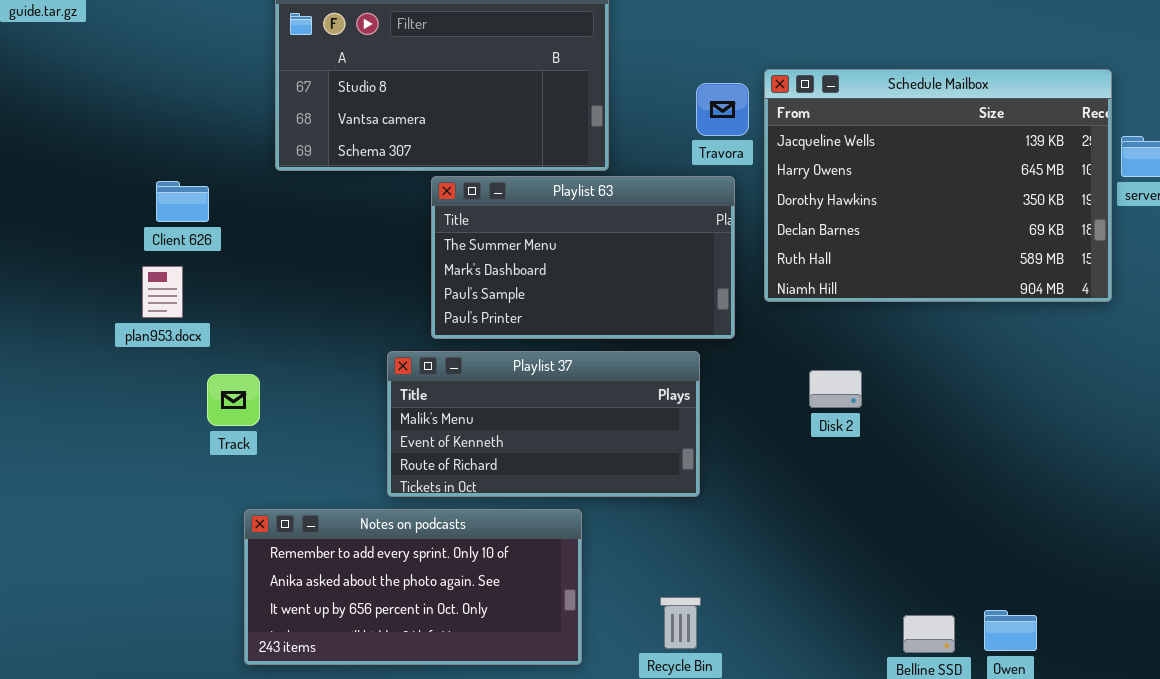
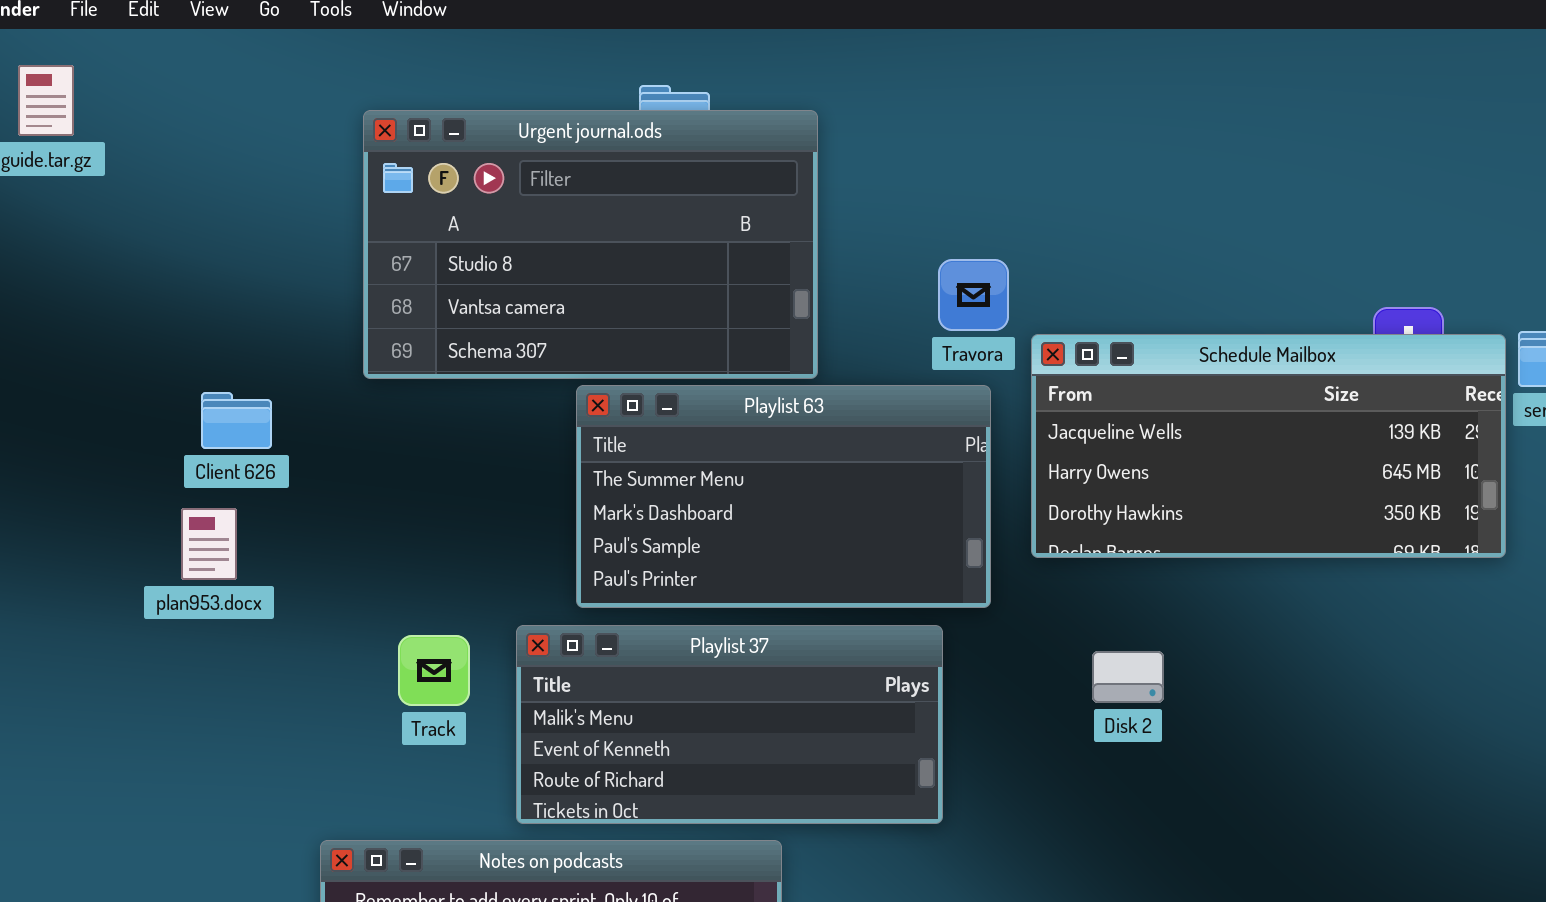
Schedule Mailbox: [764,69,1112,302] -> [1031,334,1506,558], resized
Track: [207,374,260,426] -> [398,635,470,706], moved

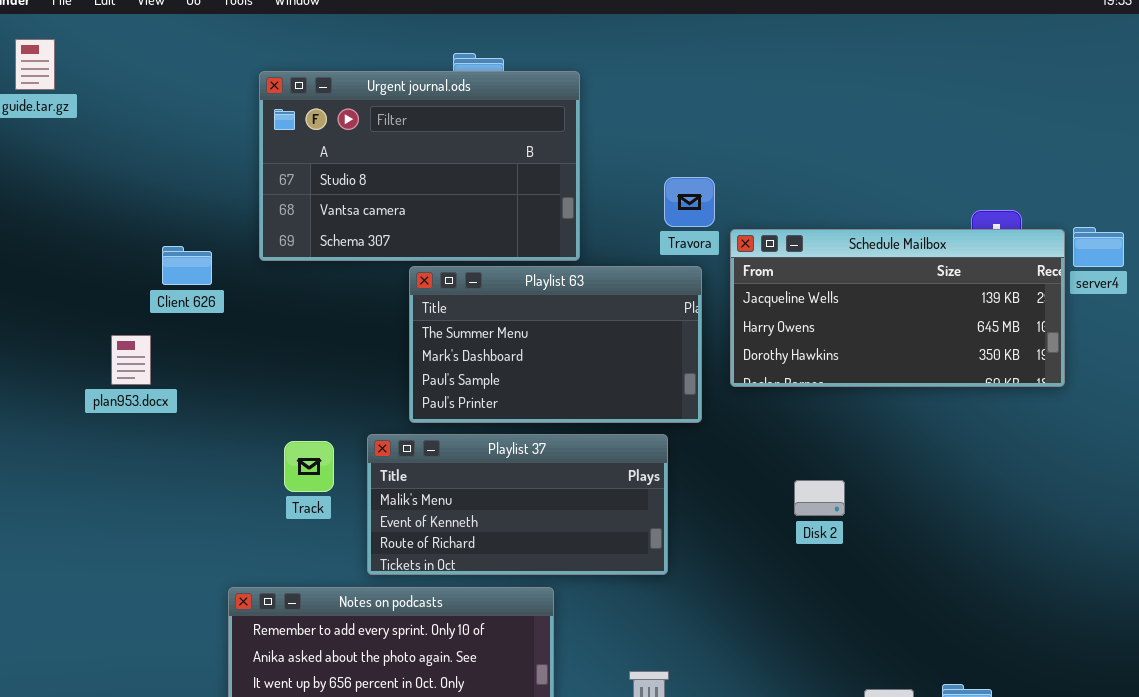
Client 626: [201,392,272,449] -> [162,246,212,285], moved
plan953.docx: [181,508,237,580] -> [111,335,151,385], moved
Disk 2: [1092,651,1164,703] -> [794,480,845,516], moved

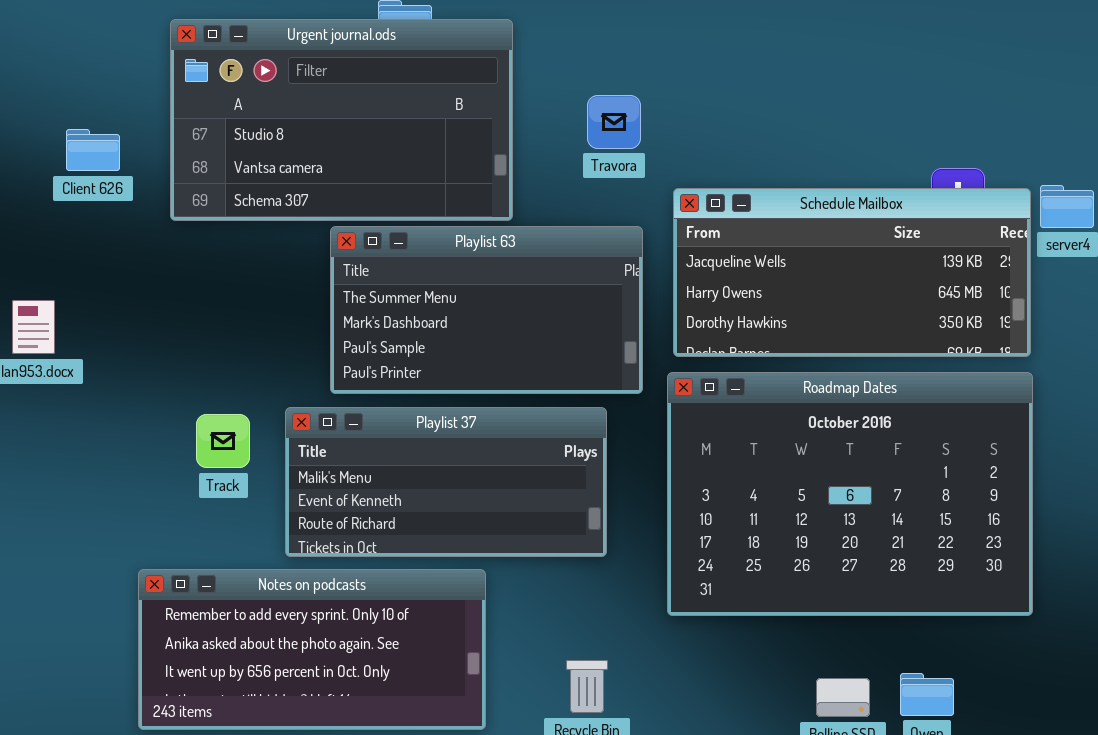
Travora: [664,177,715,227] -> [587,95,641,149], moved
Client 626: [162,246,212,285] -> [66,129,120,171], moved
Roadmap Dates: none -> [667,372,1033,616], opened

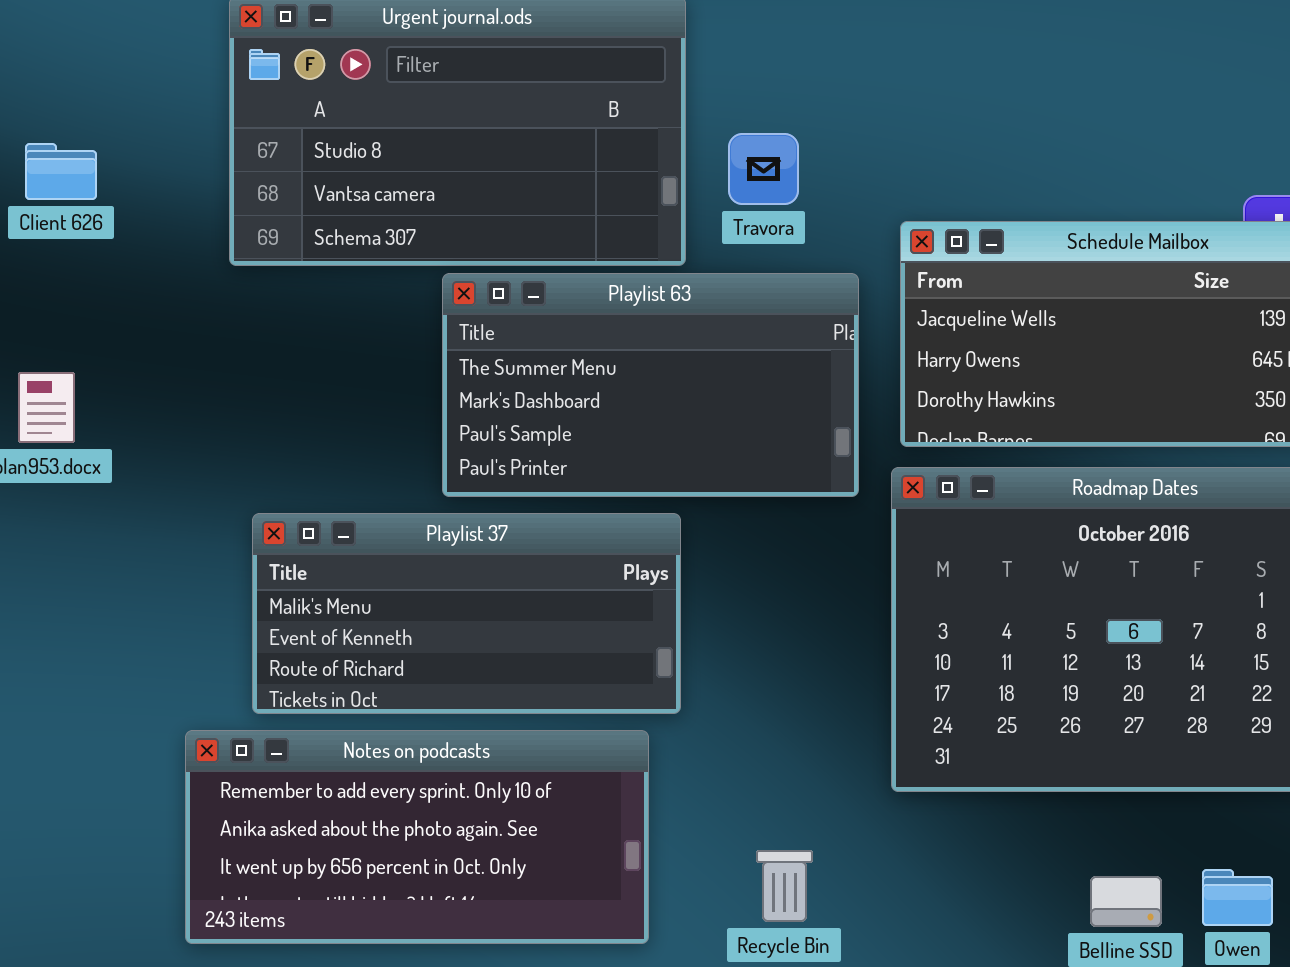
Travora: [587,95,641,149] -> [728,133,799,205], moved
Client 626: [66,129,120,171] -> [25,143,97,200], moved
Playlist 37: [285,407,607,557] -> [252,513,681,714], moved

